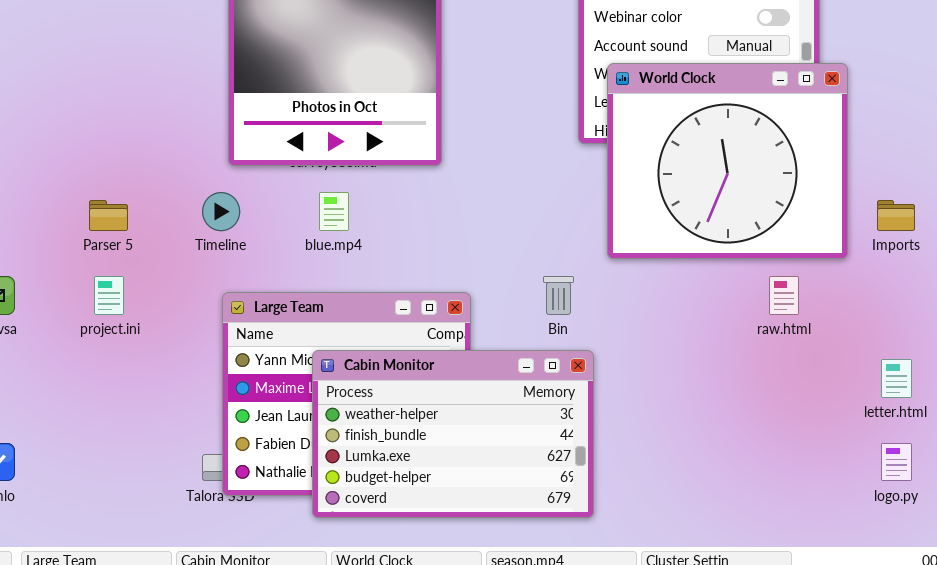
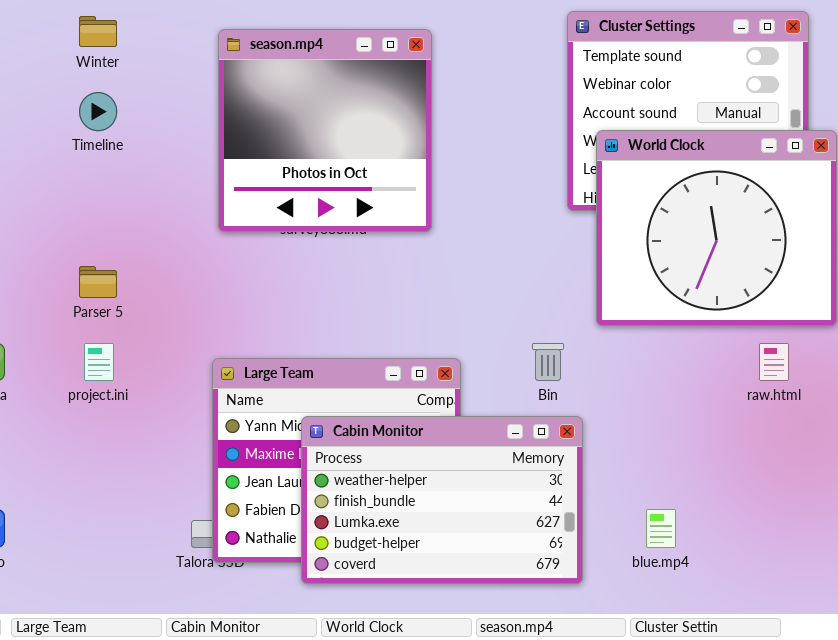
Timeline: [202,192,240,231] -> [79,92,117,131], moved
blue.mp4: [319,192,349,231] -> [646,509,676,548], moved

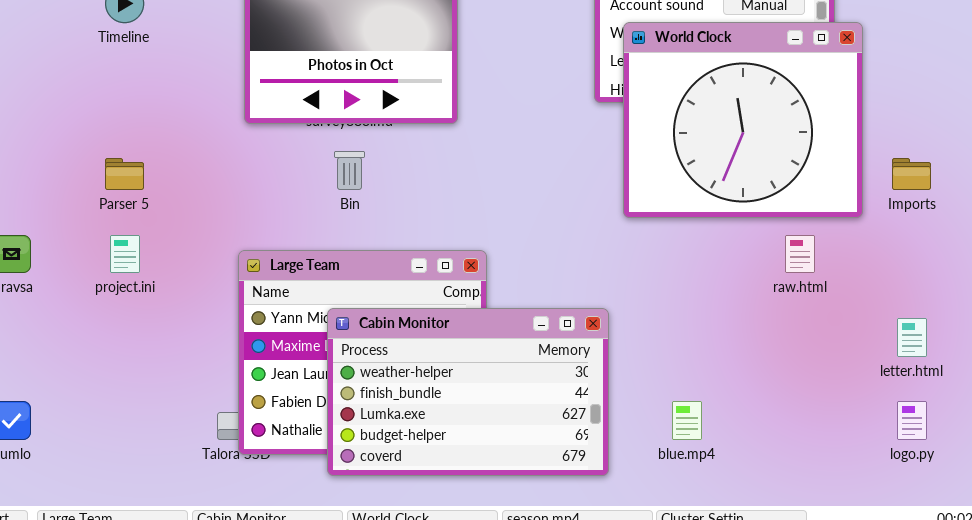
Bin: [532,343,564,381] -> [334,151,365,190], moved

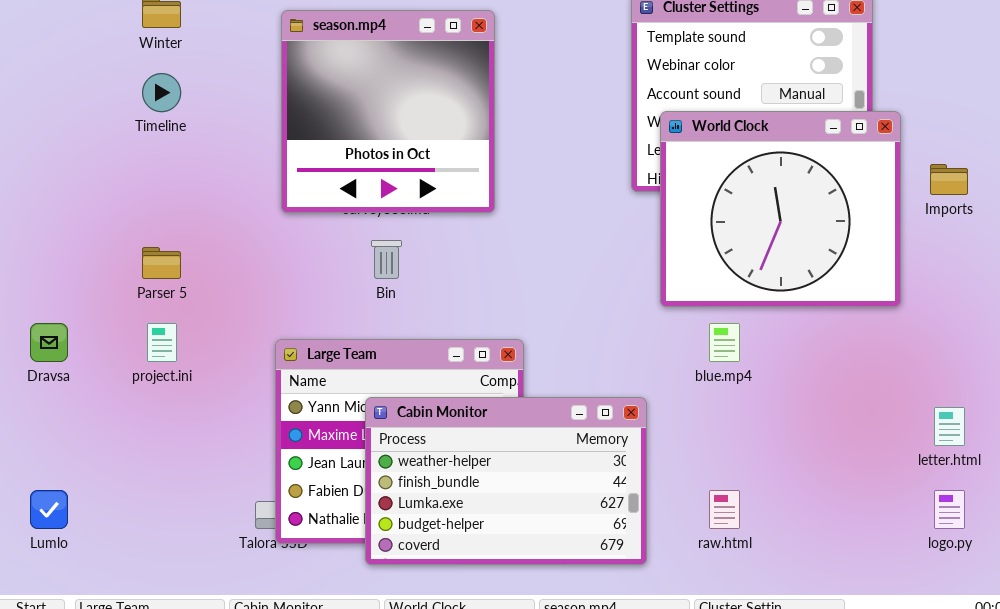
Imports: [892,158,931,190] -> [930,164,968,195], moved
raw.html: [785,235,815,273] -> [709,490,740,529], moved
blue.mp4: [672,401,702,440] -> [709,323,740,362], moved

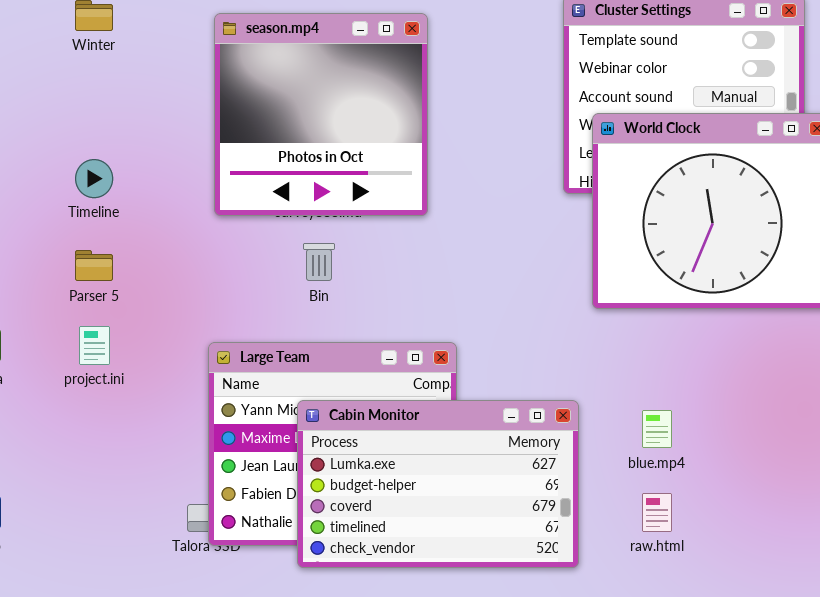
Timeline: [142,73,181,112] -> [75,159,113,198], moved
blue.mp4: [709,323,740,362] -> [642,410,672,448], moved
Cabin Monitor: [365,397,647,565] -> [297,400,579,568], scrolled down 2 rows

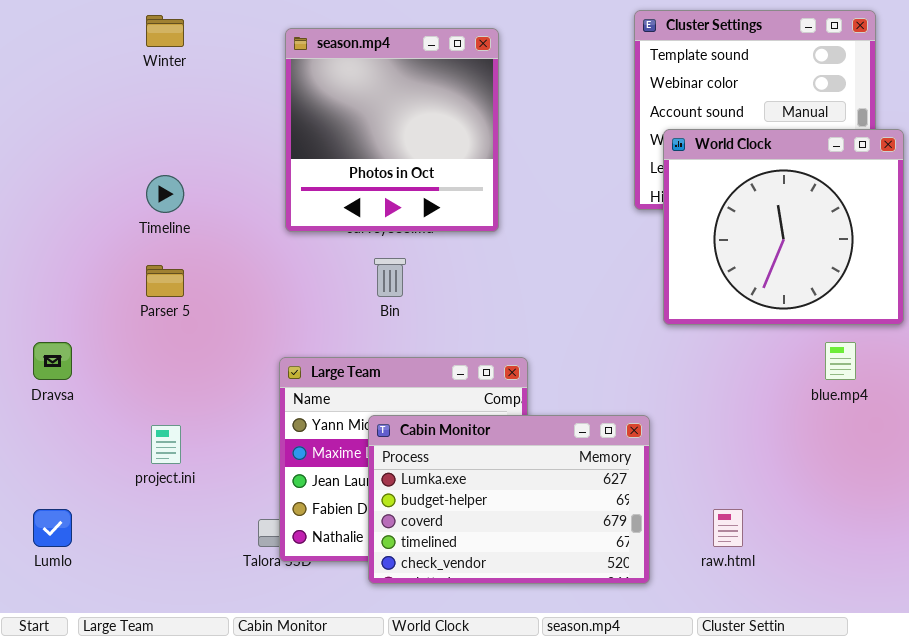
project.ini: [79,326,110,365] -> [151,425,181,464], moved
blue.mp4: [642,410,672,448] -> [825,342,856,380], moved

